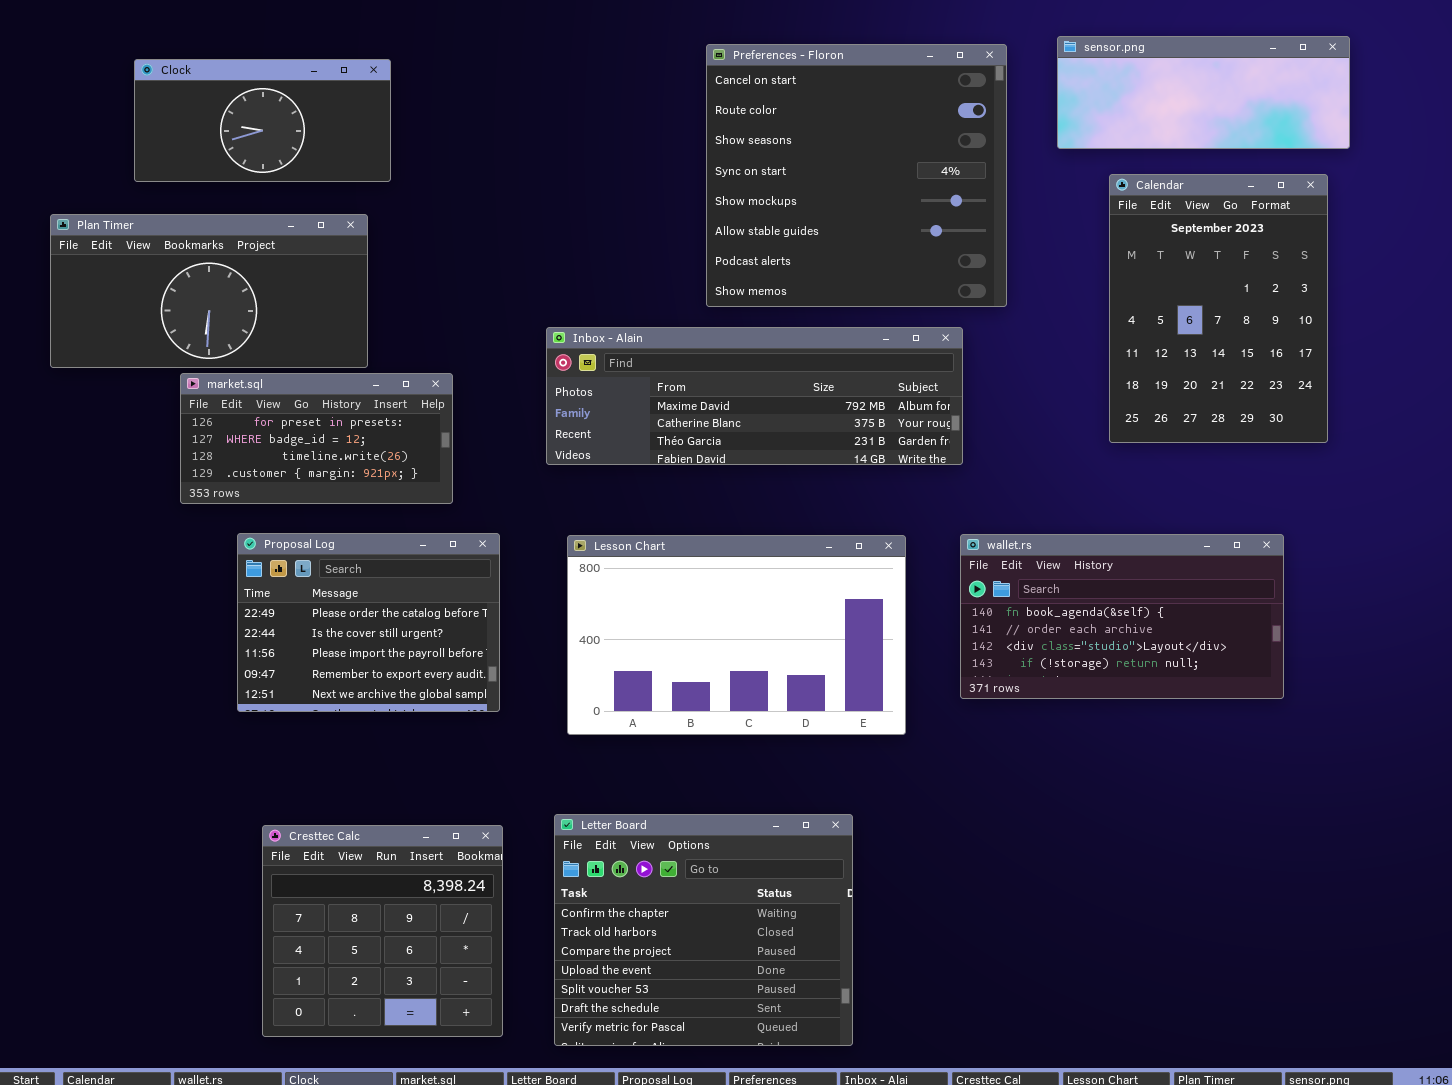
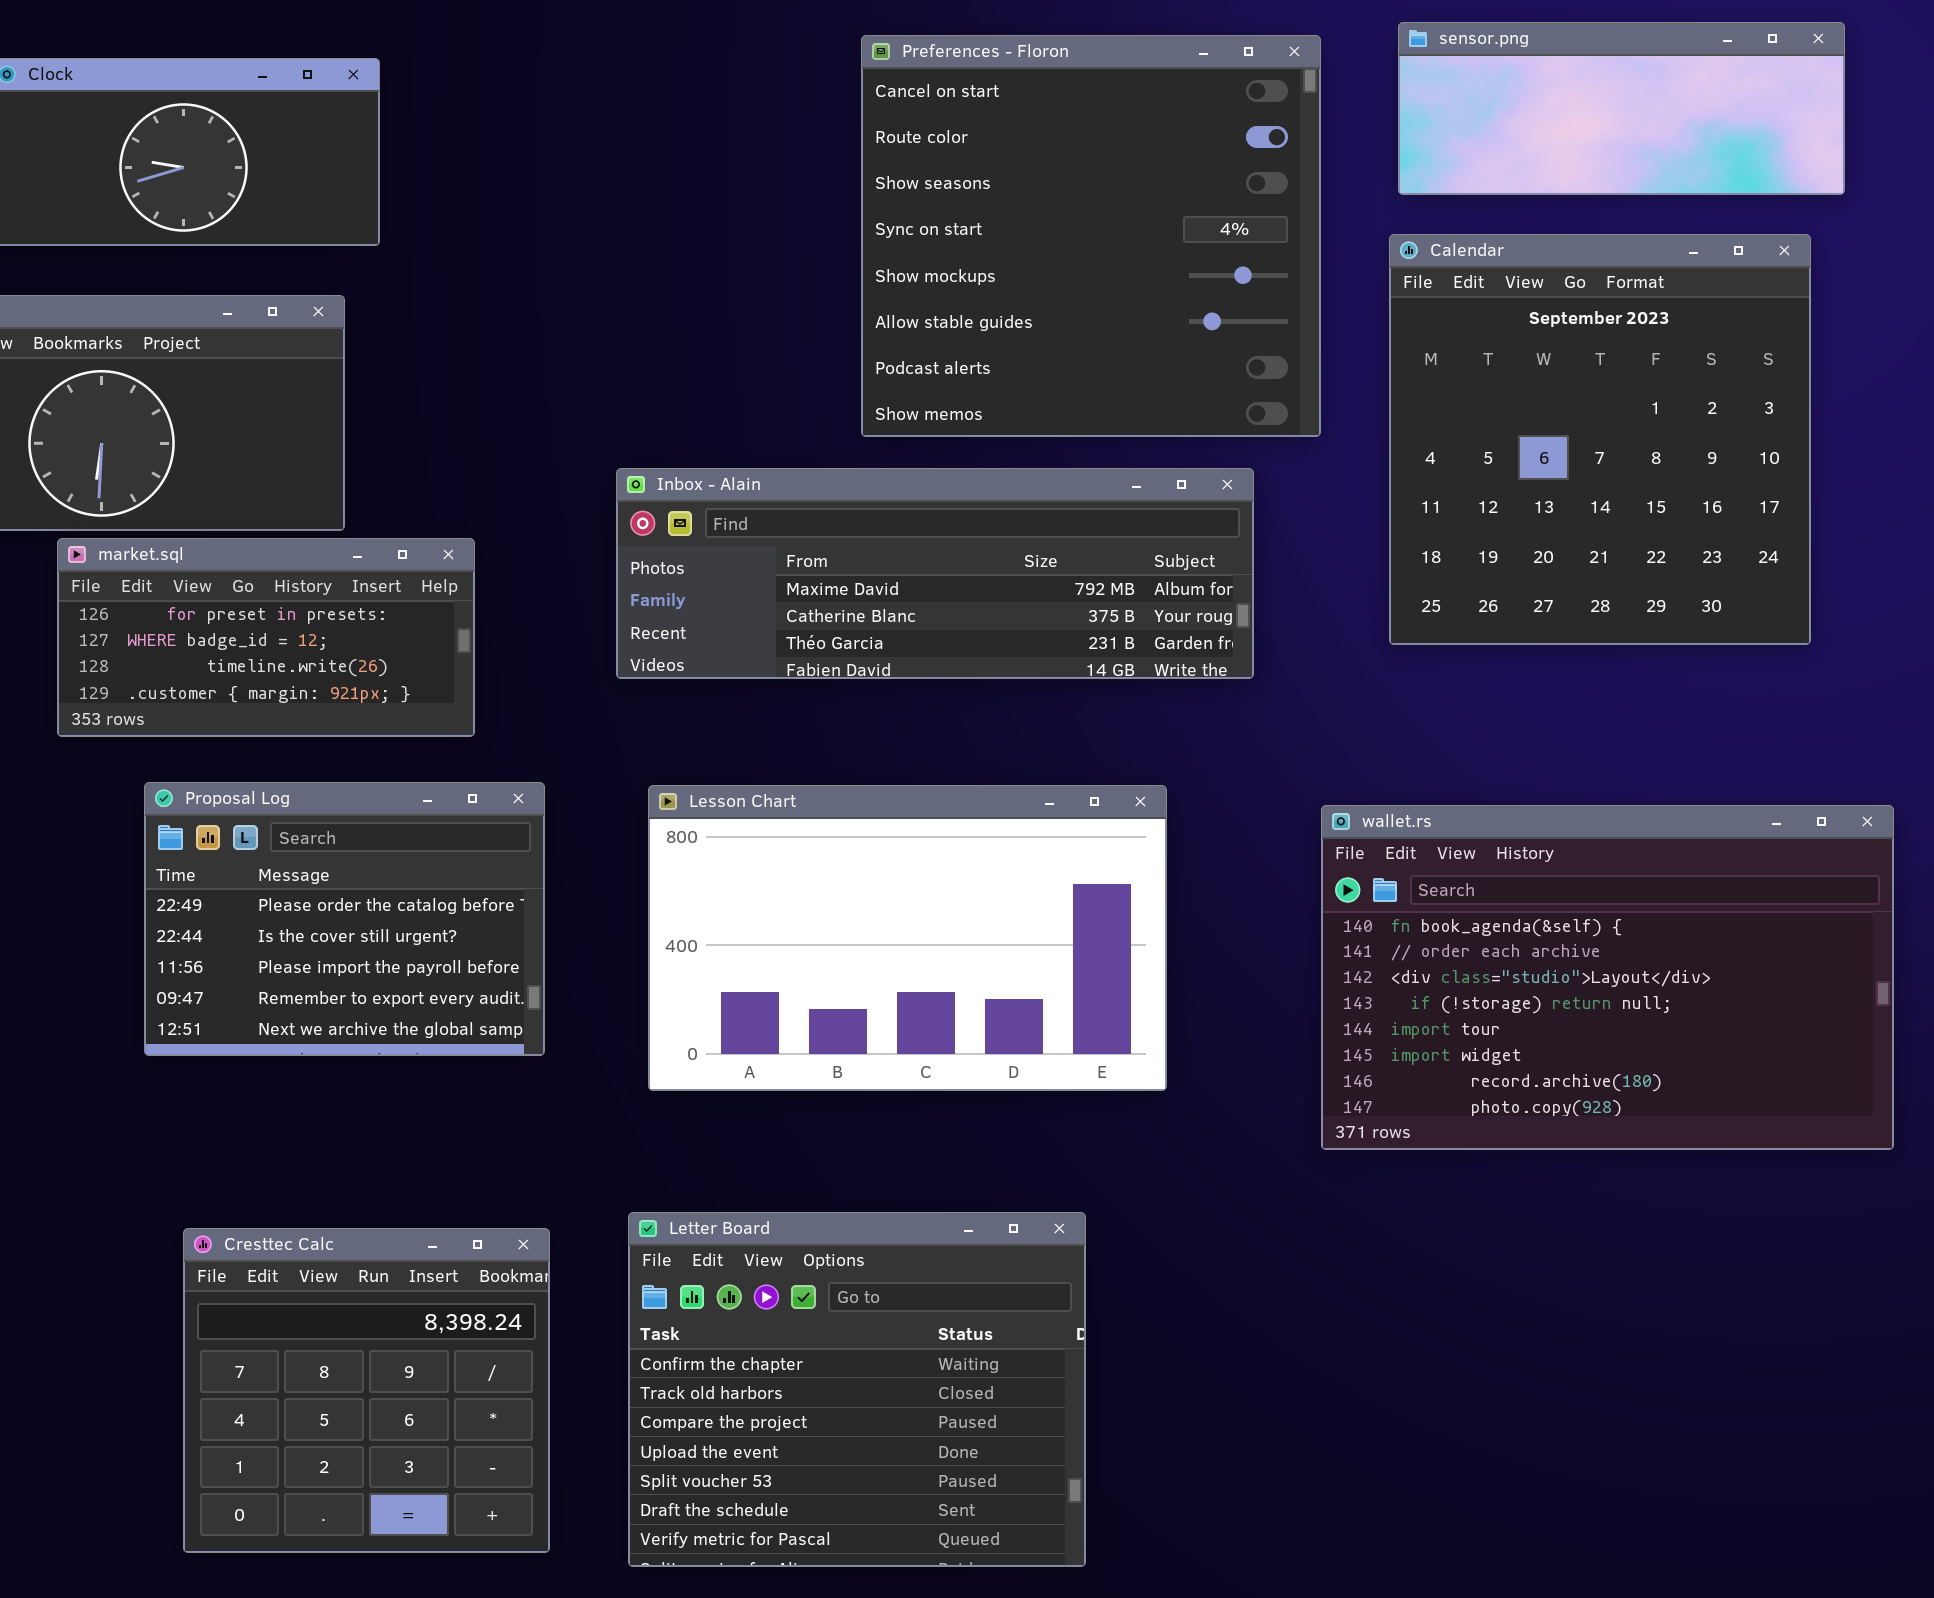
Calendar: [1109,174,1328,443] -> [1389,234,1811,645], resized
wallet.rs: [960,534,1284,699] -> [1321,805,1894,1150], moved, resized

